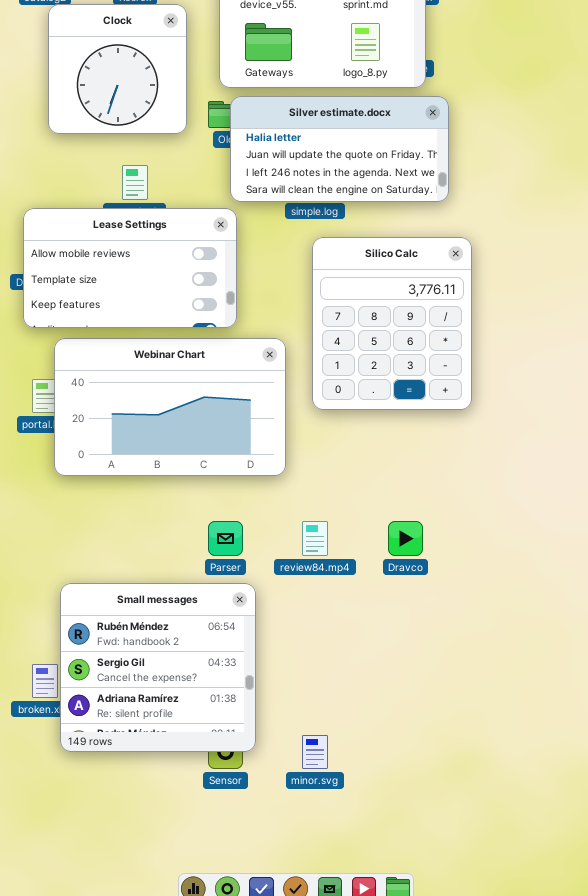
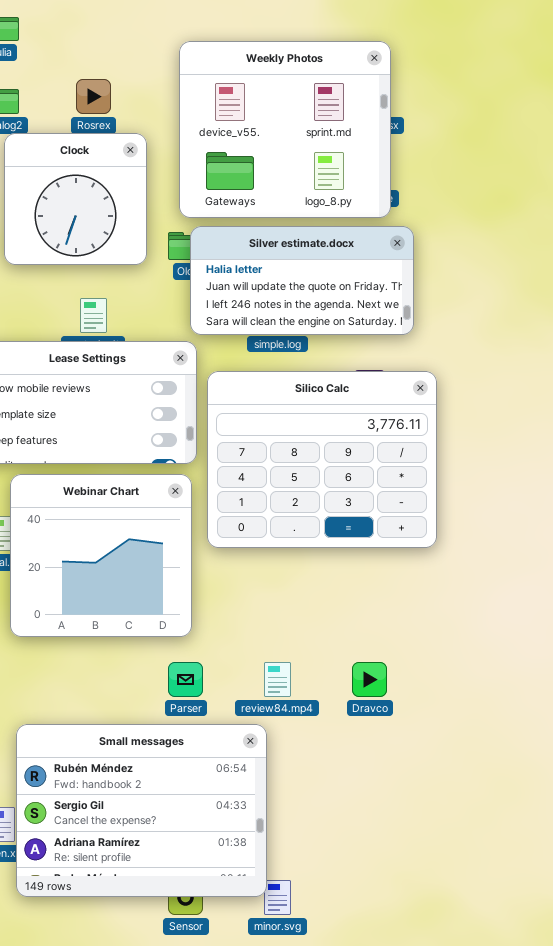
Silico Calc: [312,237,472,410] -> [207,371,437,548], resized
Webinar Chart: [54,338,286,476] -> [10,474,192,637], resized
Small messages: [60,583,256,752] -> [16,724,267,897], resized

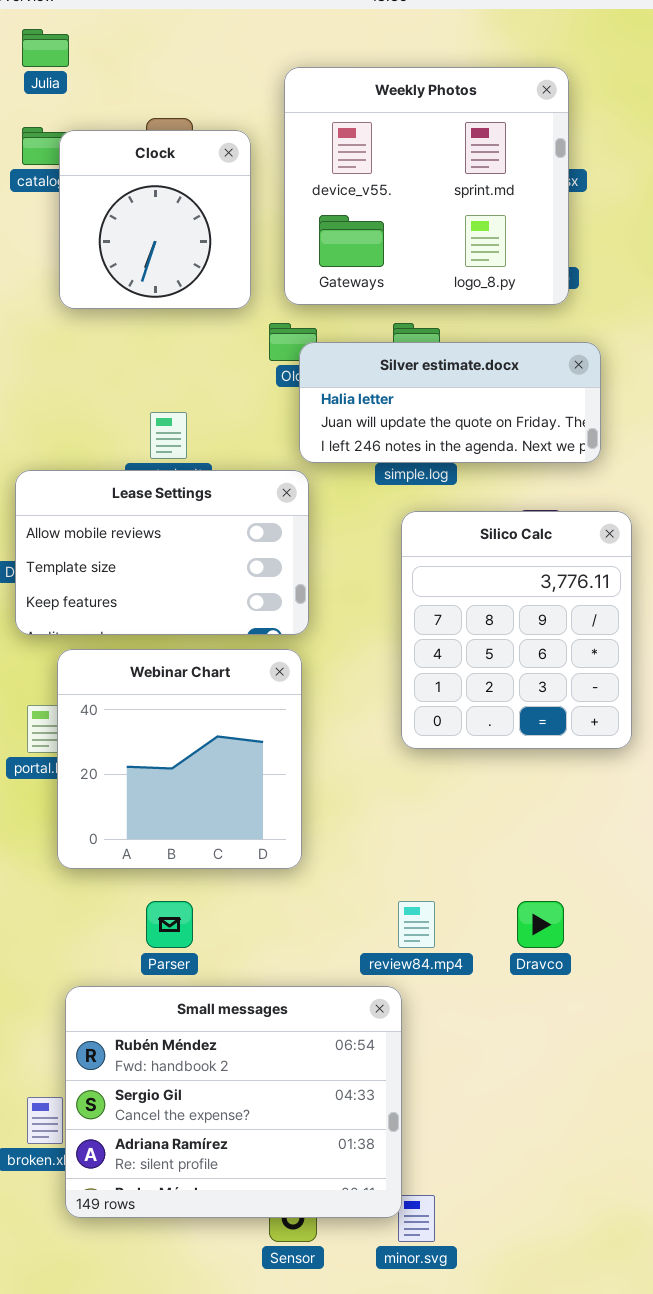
Clock: [4,133,147,265] -> [59,130,251,309], moved
Silver estimate.docx: [190,226,414,335] -> [299,342,601,463], resized
Silico Calc: [207,371,437,548] -> [401,511,632,749], resized
Parser: [168,662,203,697] -> [146,901,193,948], moved

